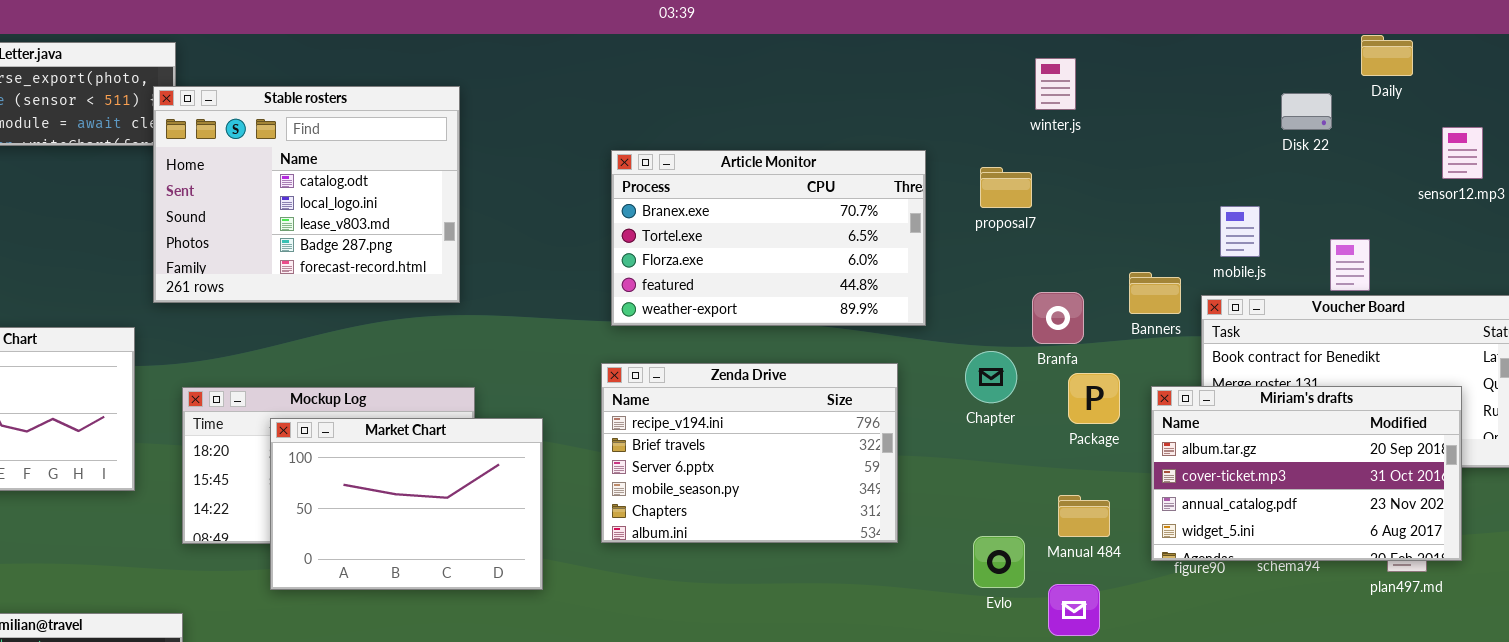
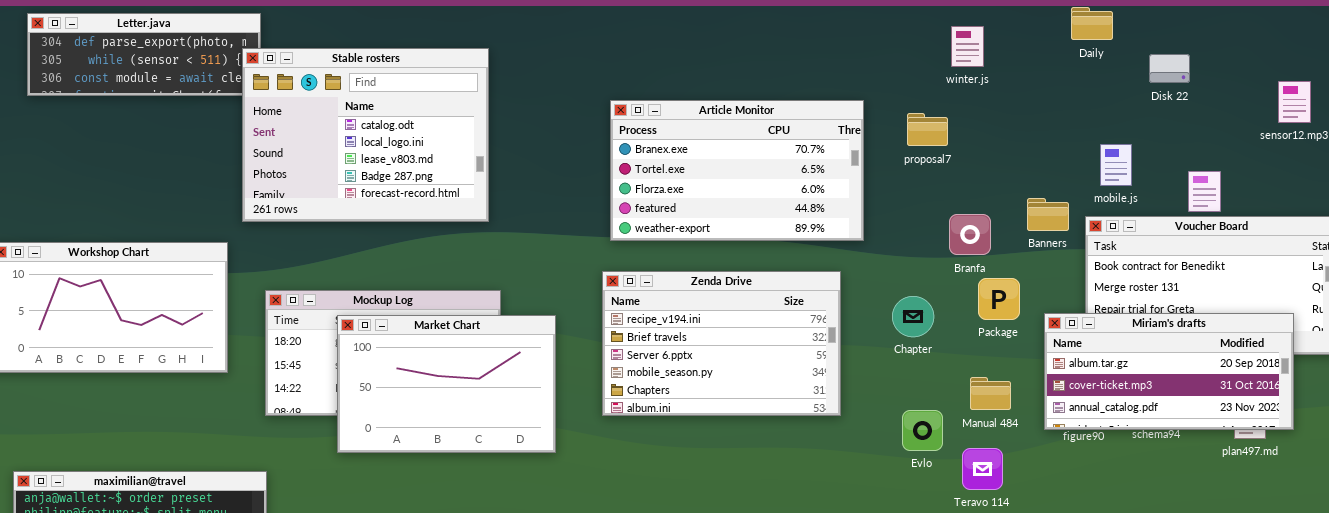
Daily: [1361,35,1413,76] -> [1071,7,1113,40], moved
Chapter: [965,351,1017,403] -> [892,296,934,337], moved
Miriam's drafts: [1151,386,1462,561] -> [1044,313,1294,430], resized

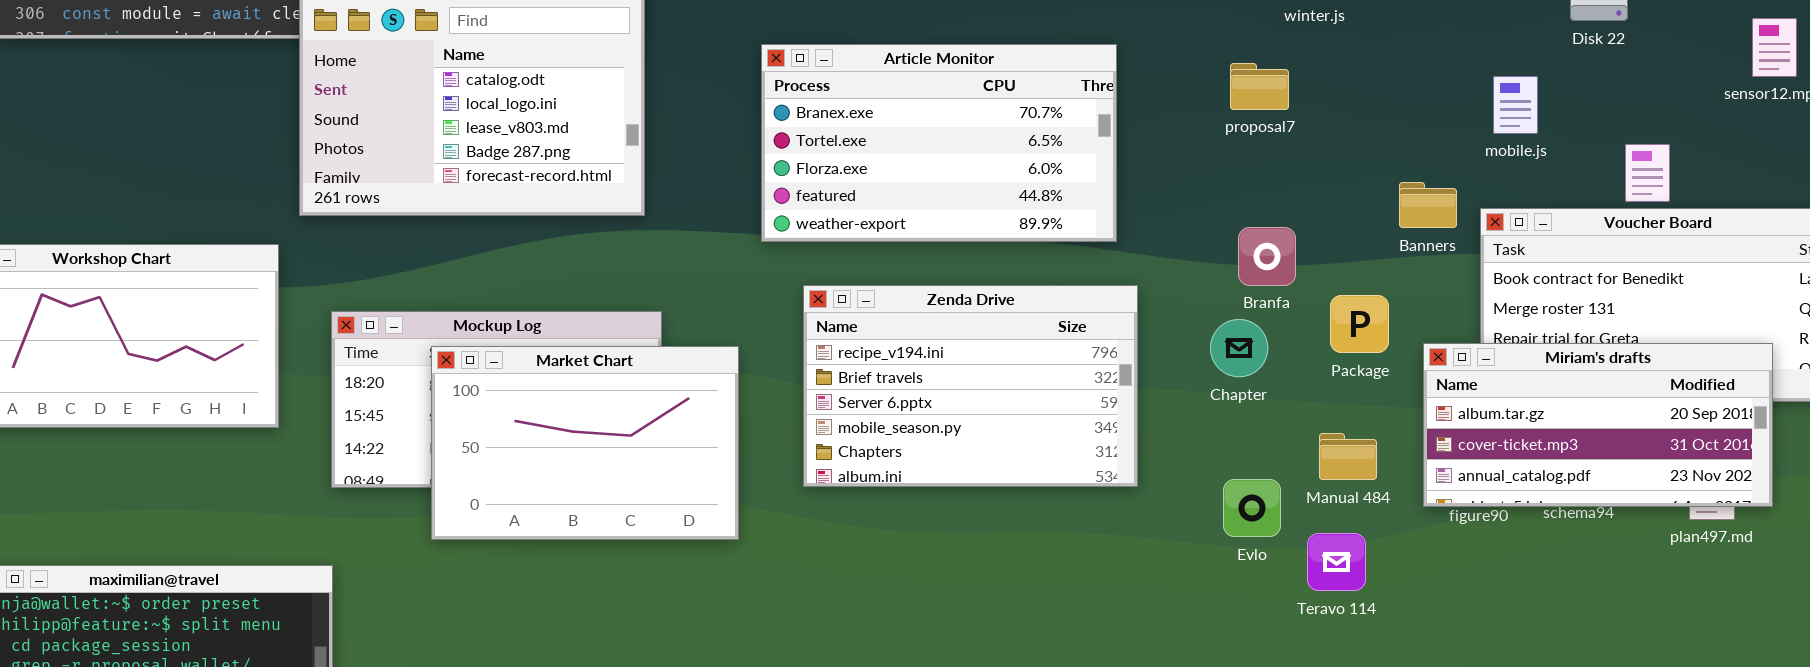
Article Monitor: [610,100,864,241] -> [761,44,1117,242], moved
mobile.js: [1100,144,1132,186] -> [1493,76,1538,134], moved
Branfa: [949,214,991,255] -> [1238,227,1296,286], moved

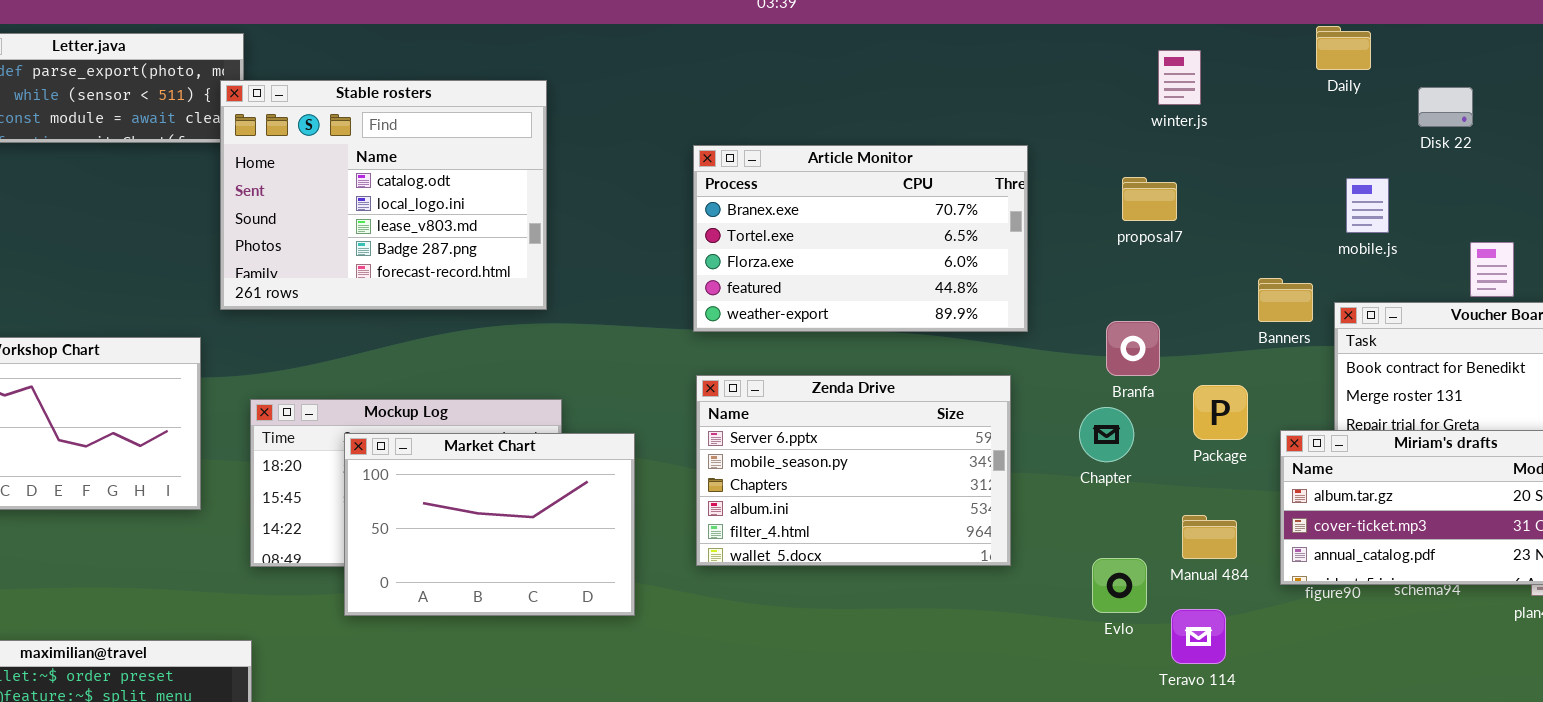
Article Monitor: [761,44,1117,242] -> [693,145,1028,332], moved
proposal7: [1230,63,1289,110] -> [1122,177,1177,221], moved
Zenda Drive: [803,285,1138,487] -> [696,375,1011,566], scrolled down 2 rows

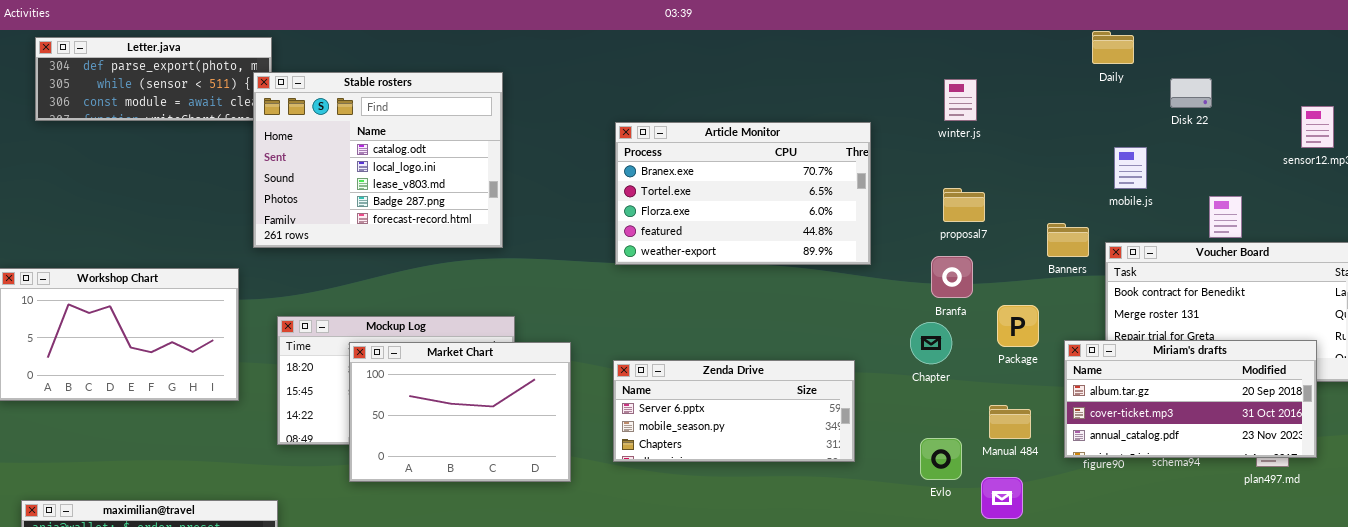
winter.js: [1158,50,1201,105] -> [944,79,977,121], moved
proposal7: [1122,177,1177,221] -> [943,188,985,222], moved
Zenda Drive: [696,375,1011,566] -> [613,360,855,462], moved, resized

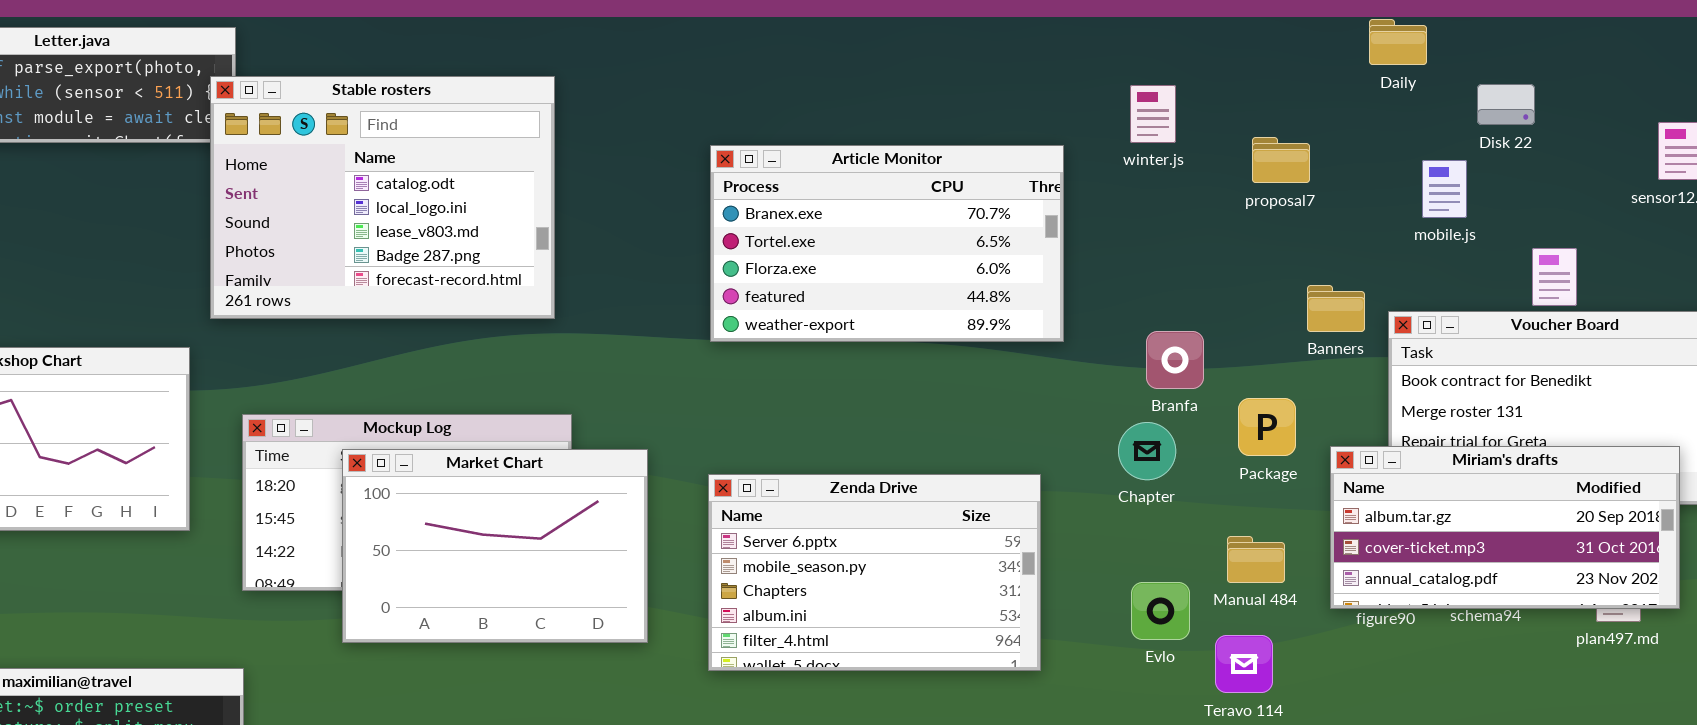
winter.js: [944,79,977,121] -> [1130,85,1176,143], moved
mobile.js: [1114,147,1147,189] -> [1422,160,1467,218], moved
proposal7: [943,188,985,222] -> [1252,137,1310,183], moved
Zenda Drive: [613,360,855,462] -> [708,474,1041,671], resized

